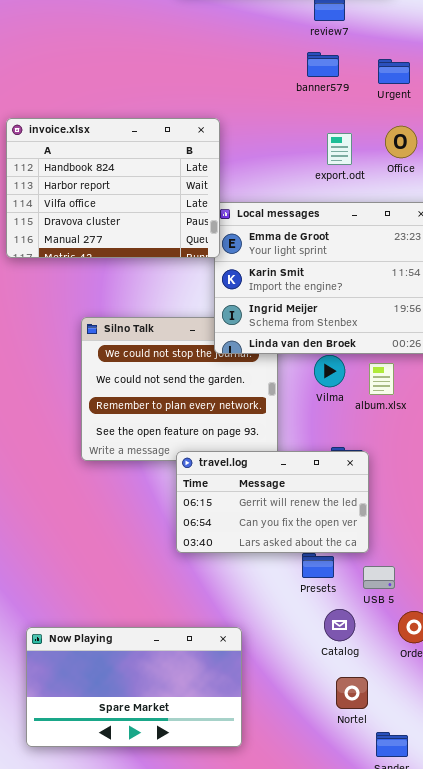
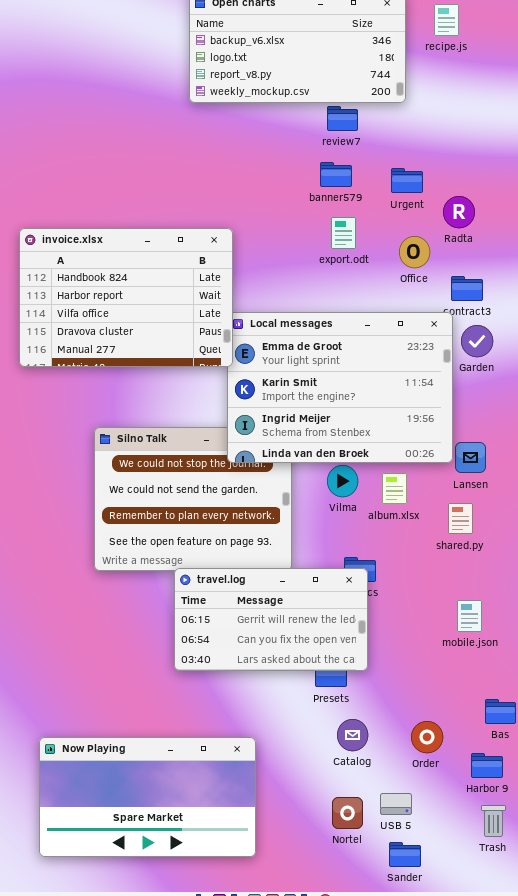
export.odt: [327,133,352,165] -> [331,217,356,249], moved
travel.log: [176,451,369,553] -> [174,568,368,671], moved
USB 5: [363,566,395,589] -> [380,793,412,815], moved
Nortel: [336,677,368,709] -> [332,797,363,829], moved

